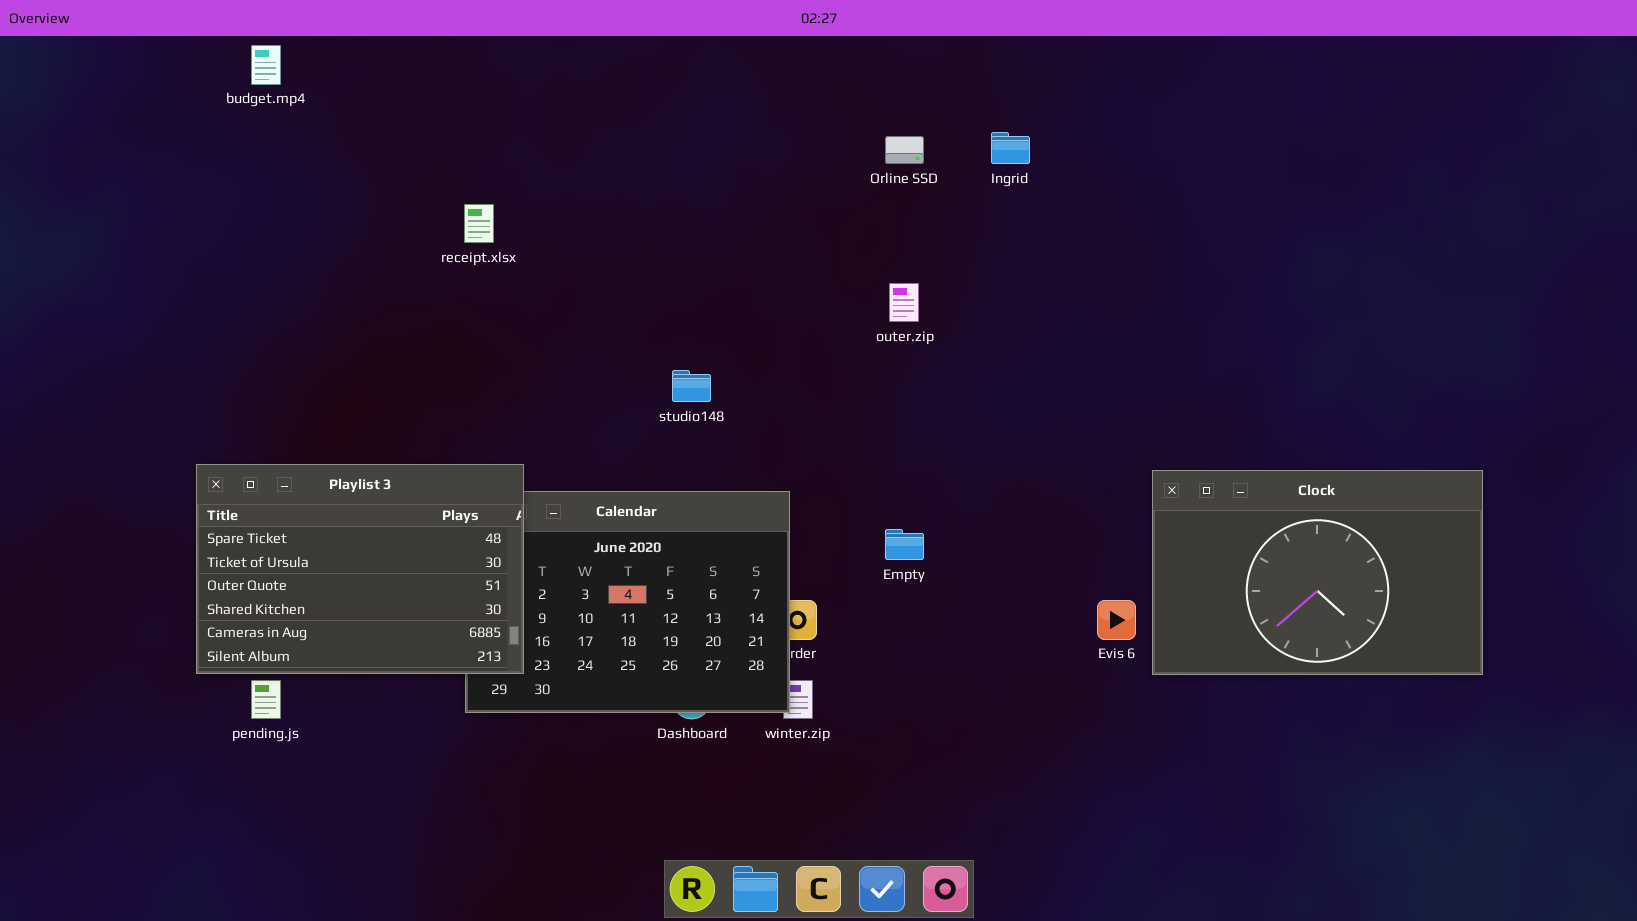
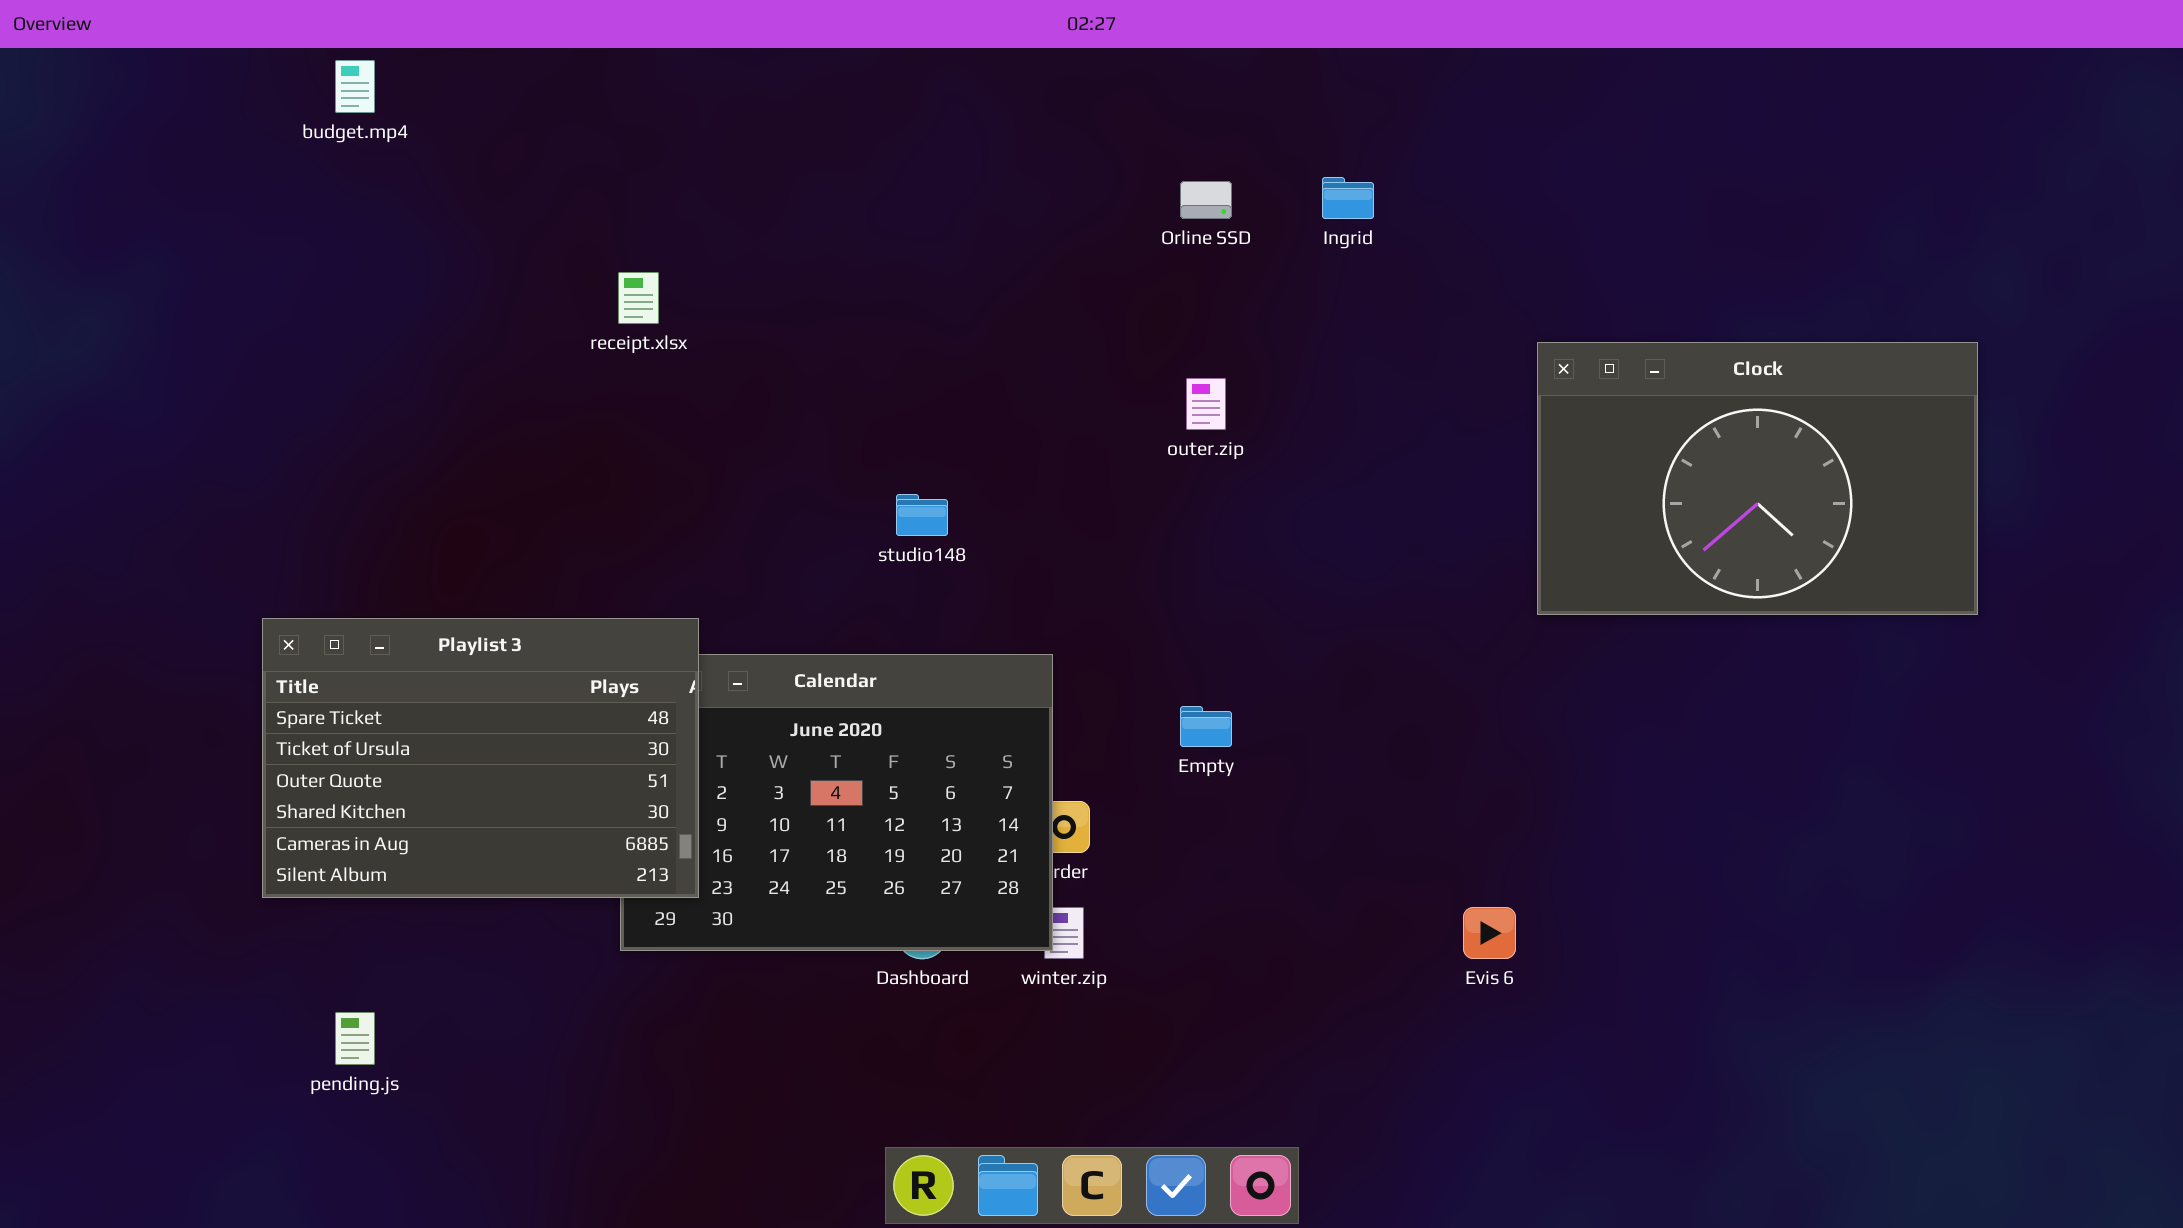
Clock: [1152,470,1483,675] -> [1537,342,1978,615], moved
Evis 6: [1097,600,1136,640] -> [1463,907,1516,959], moved
pending.js: [251,680,281,719] -> [335,1012,375,1065], moved

